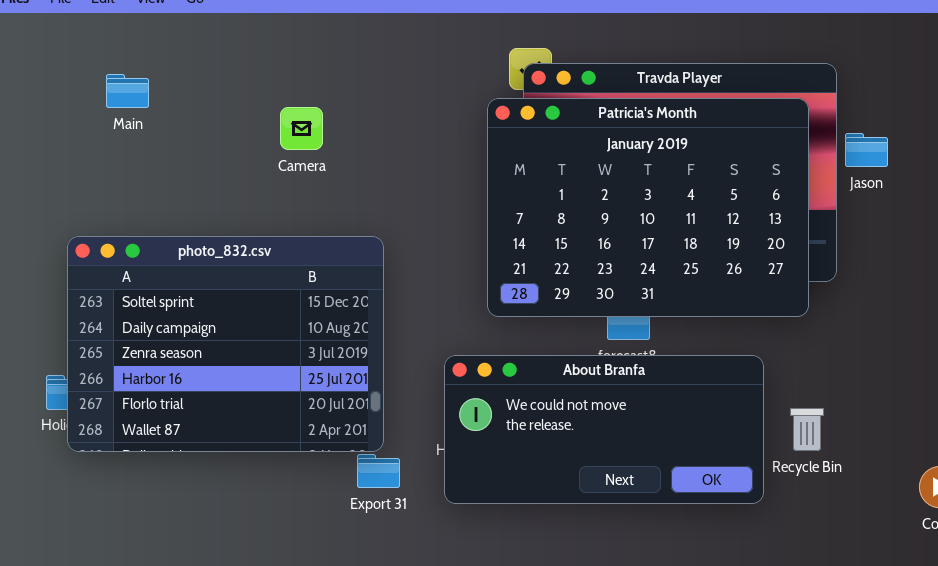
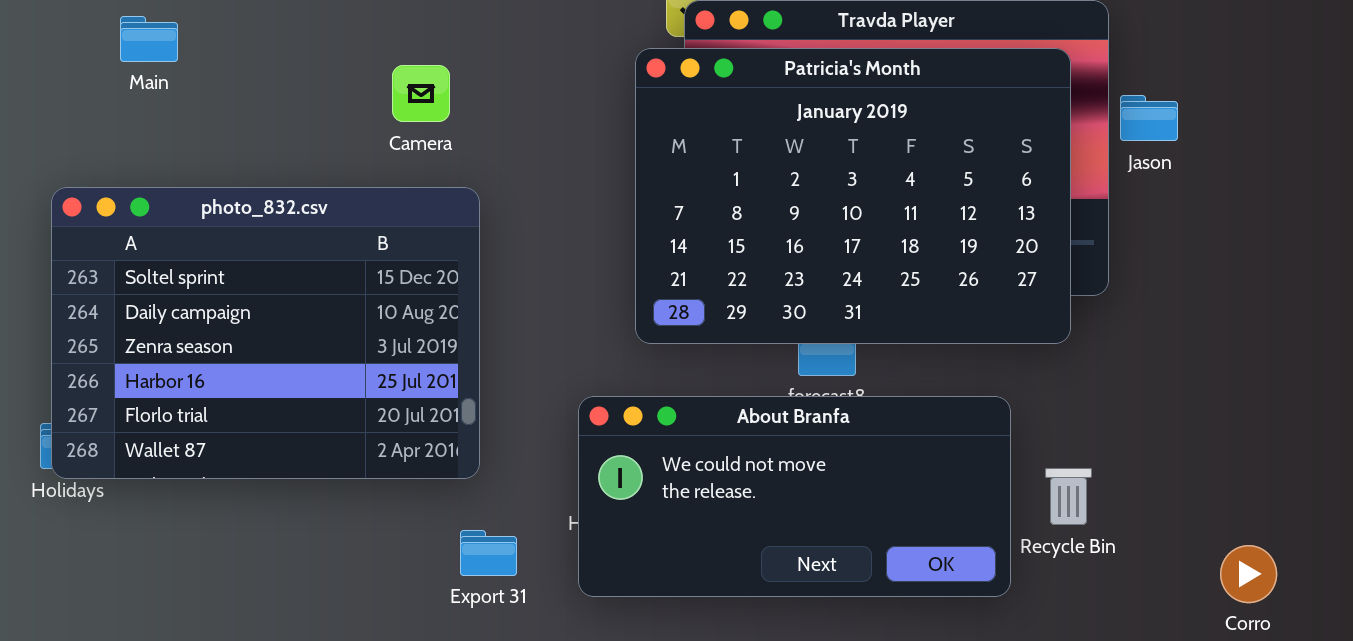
Camera: [280,107,323,150] -> [392,65,450,122], moved
photo_832.csv: [67,236,384,452] -> [51,187,480,479], moved

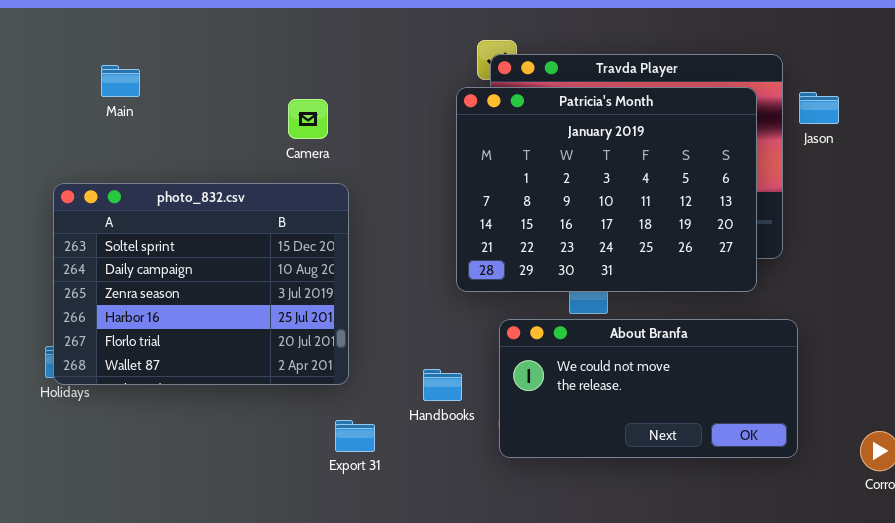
Jason: [1120,95,1178,141] -> [799,92,839,124], moved
About Branfa: [578,396,1011,597] -> [499,319,798,458], moved

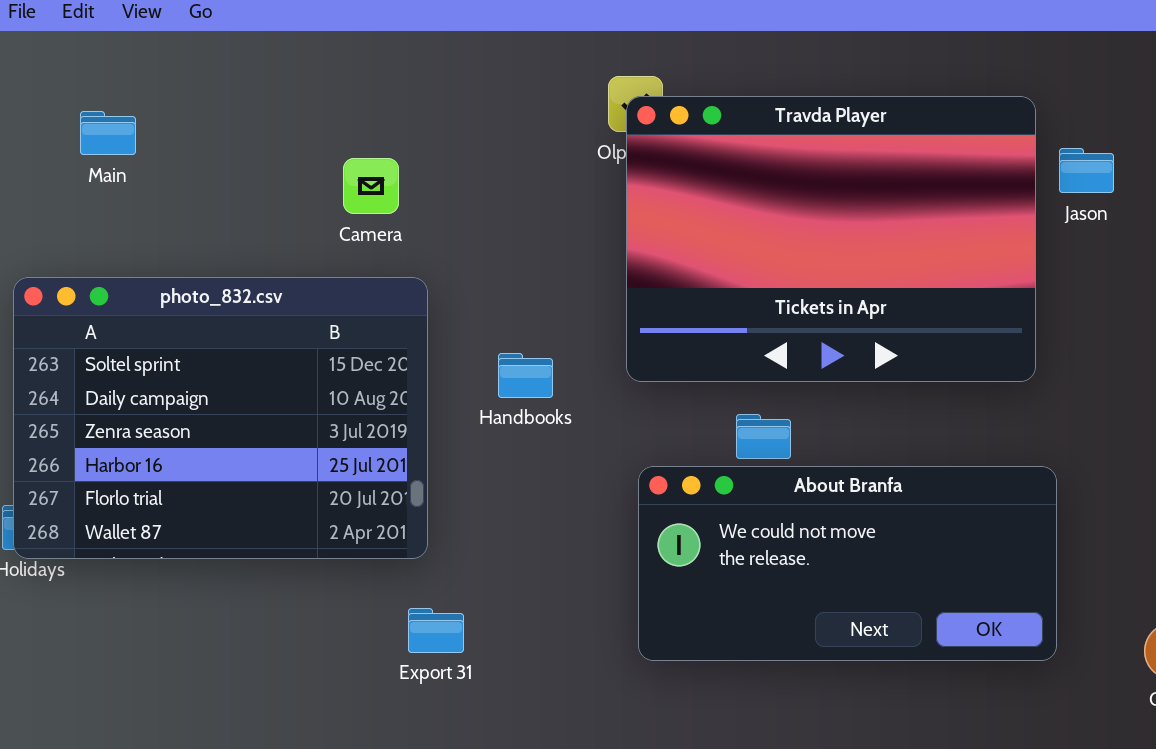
Patricia's Month: [456,87,757,292] -> none, closed
Handbooks: [423,369,462,401] -> [498,353,553,398], moved

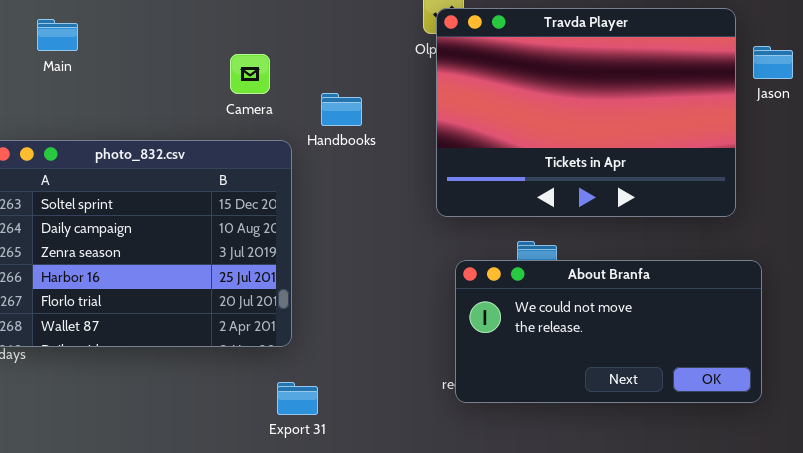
Handbooks: [498,353,553,398] -> [321,93,362,126], moved
About Branfa: [638,466,1057,661] -> [455,260,762,403], moved

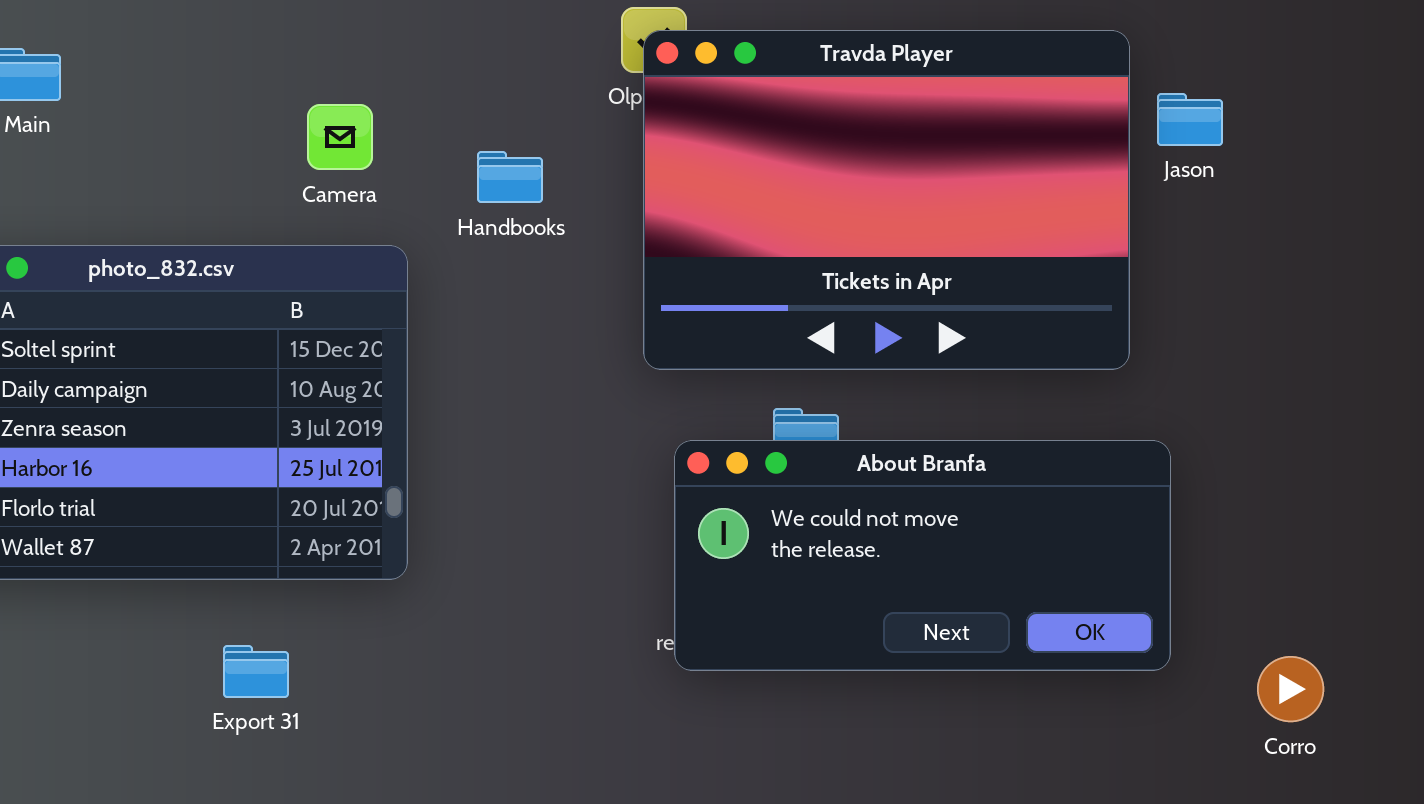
Handbooks: [321,93,362,126] -> [477,151,543,203], moved
Export 31: [277,382,318,415] -> [223,645,289,698], moved

